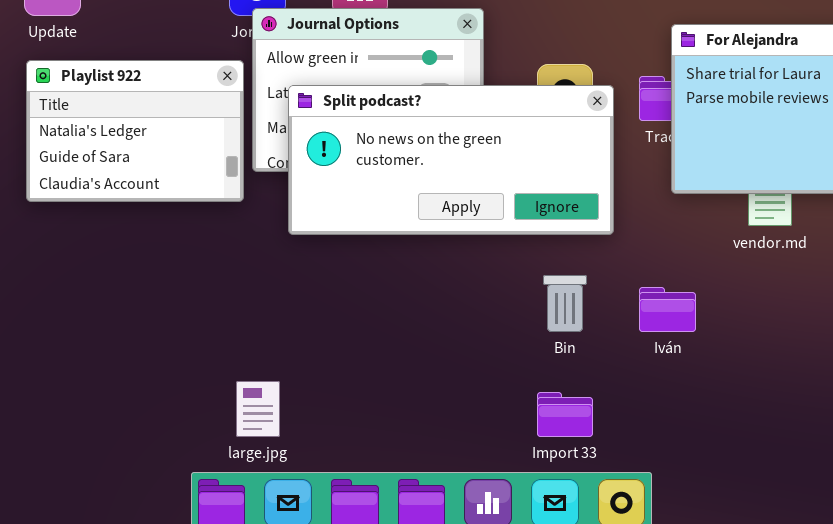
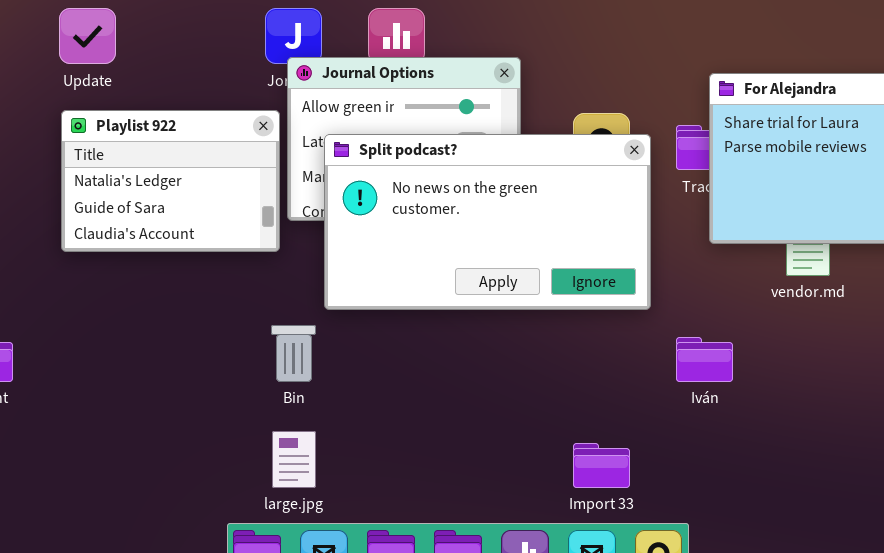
Split podcast?: [288,85,614,235] -> [324,134,651,310], resized
Bin: [543,275,587,332] -> [271,325,316,382], moved

